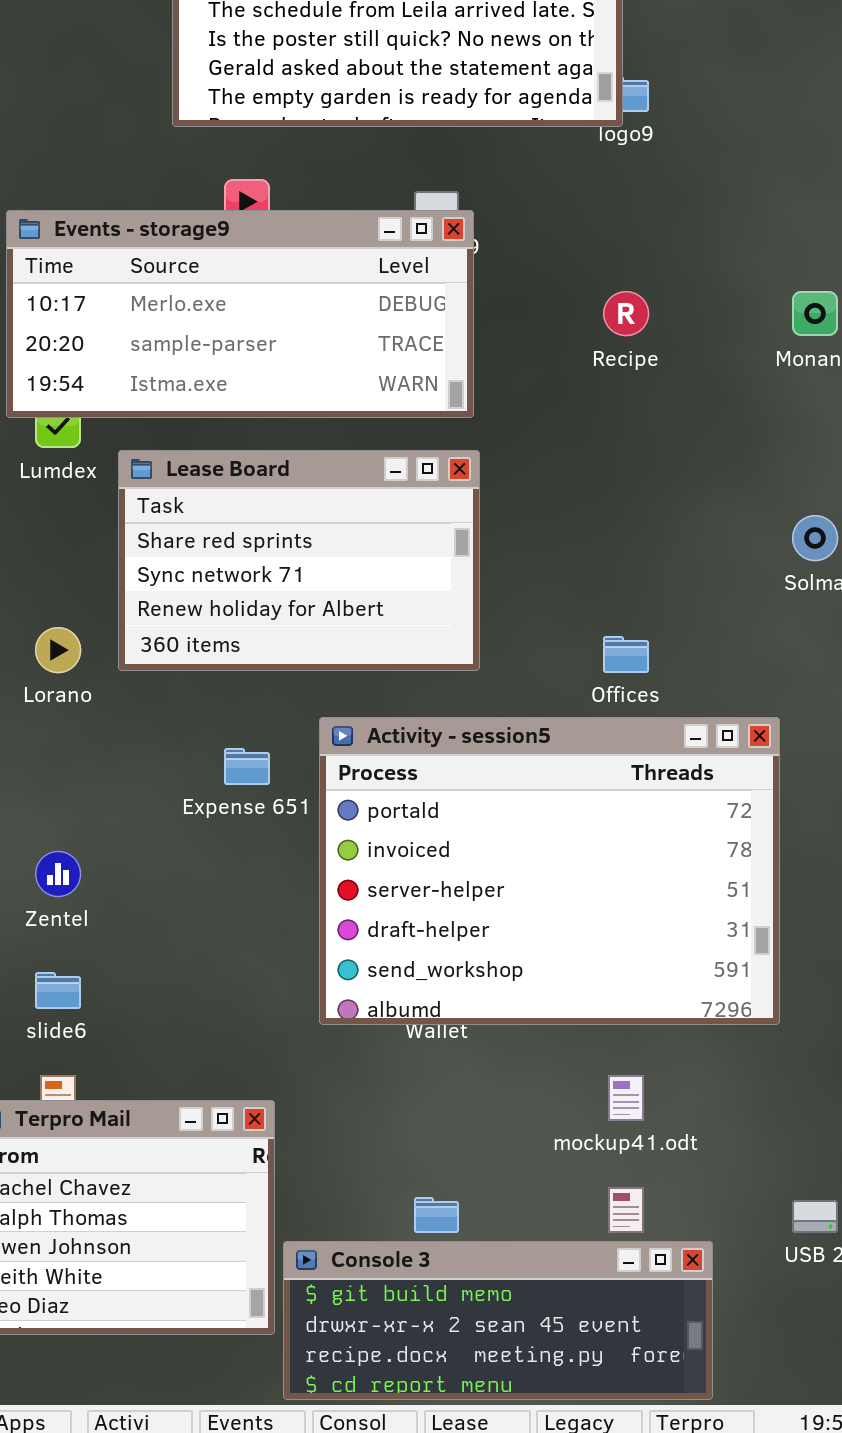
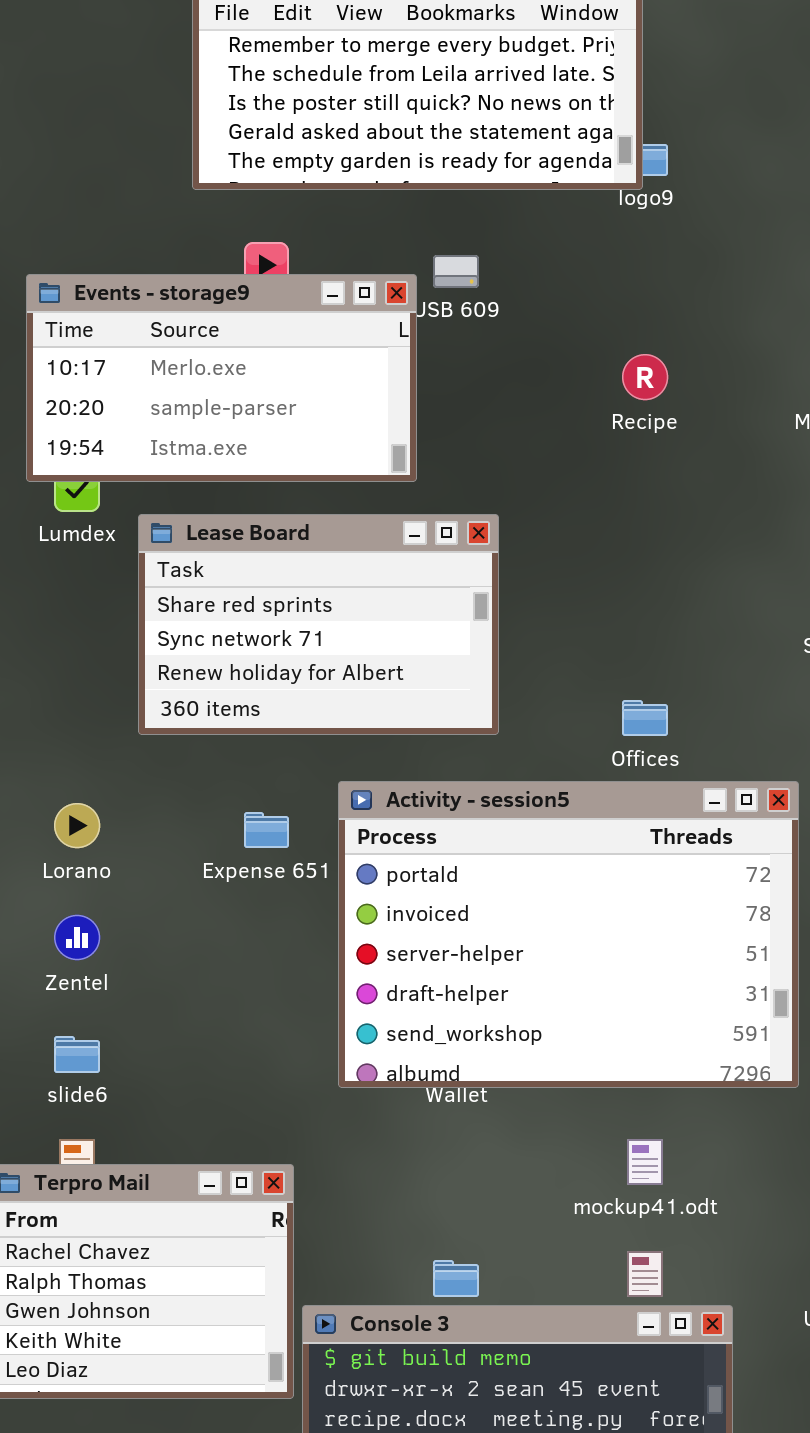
Events - storage9: [6,210,474,418] -> [26,274,417,482], resized
Lorano: [35,627,81,673] -> [54,803,100,848], moved

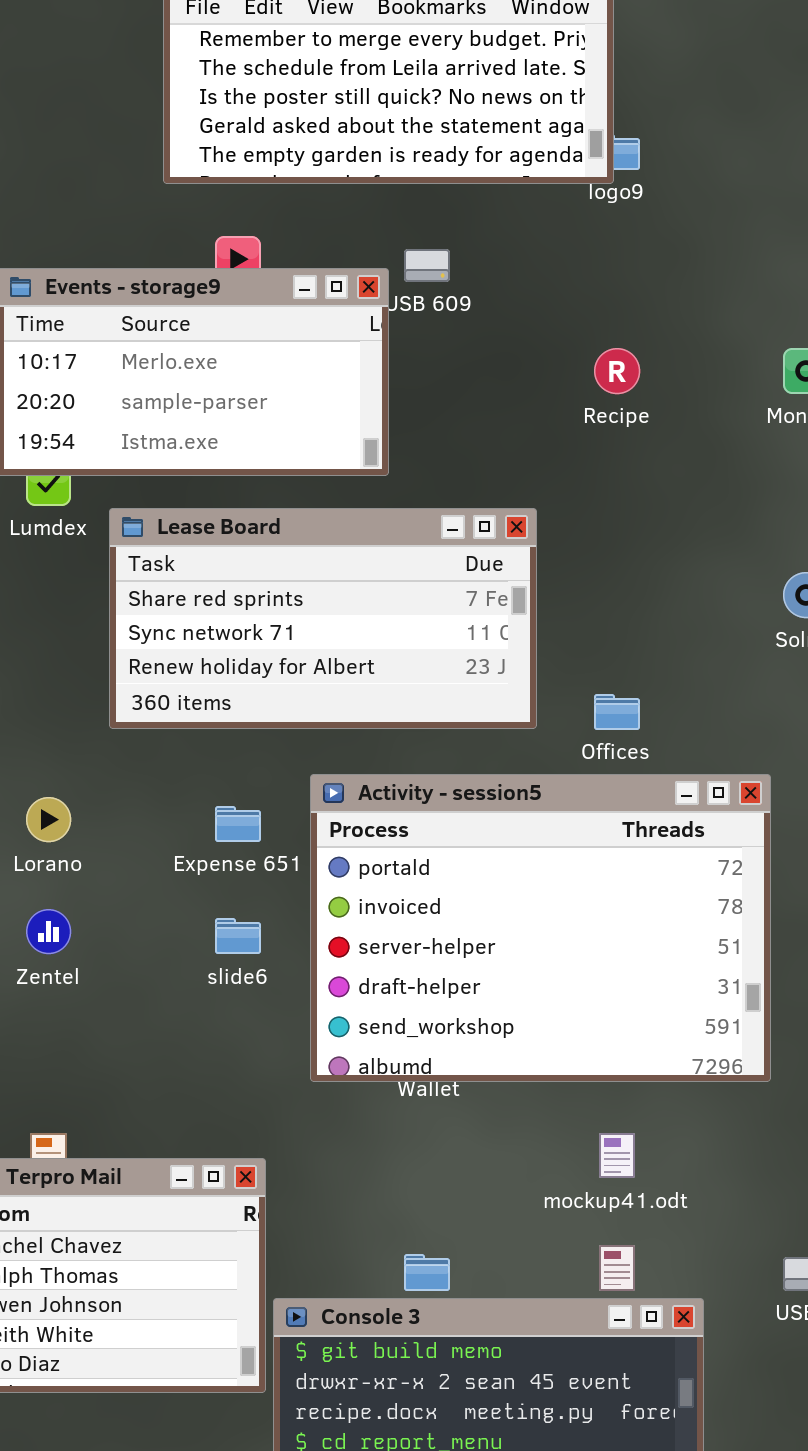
Lease Board: [138,514,499,735] -> [109,508,537,729], resized
slide6: [54,1036,100,1073] -> [215,918,261,954], moved

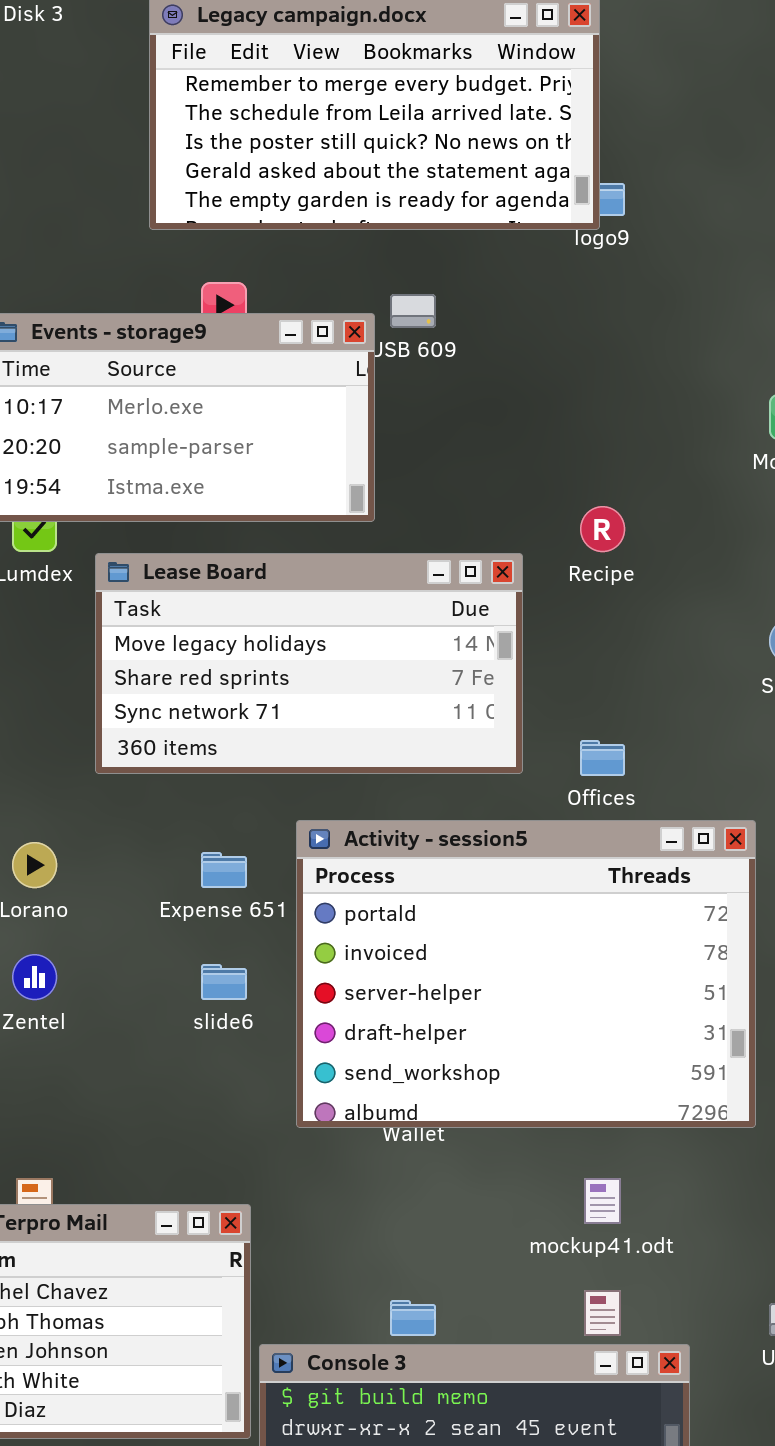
Recipe: [594,348,640,394] -> [580,506,625,552], moved
Lease Board: [109,508,537,729] -> [95,553,523,774], scrolled up 1 row

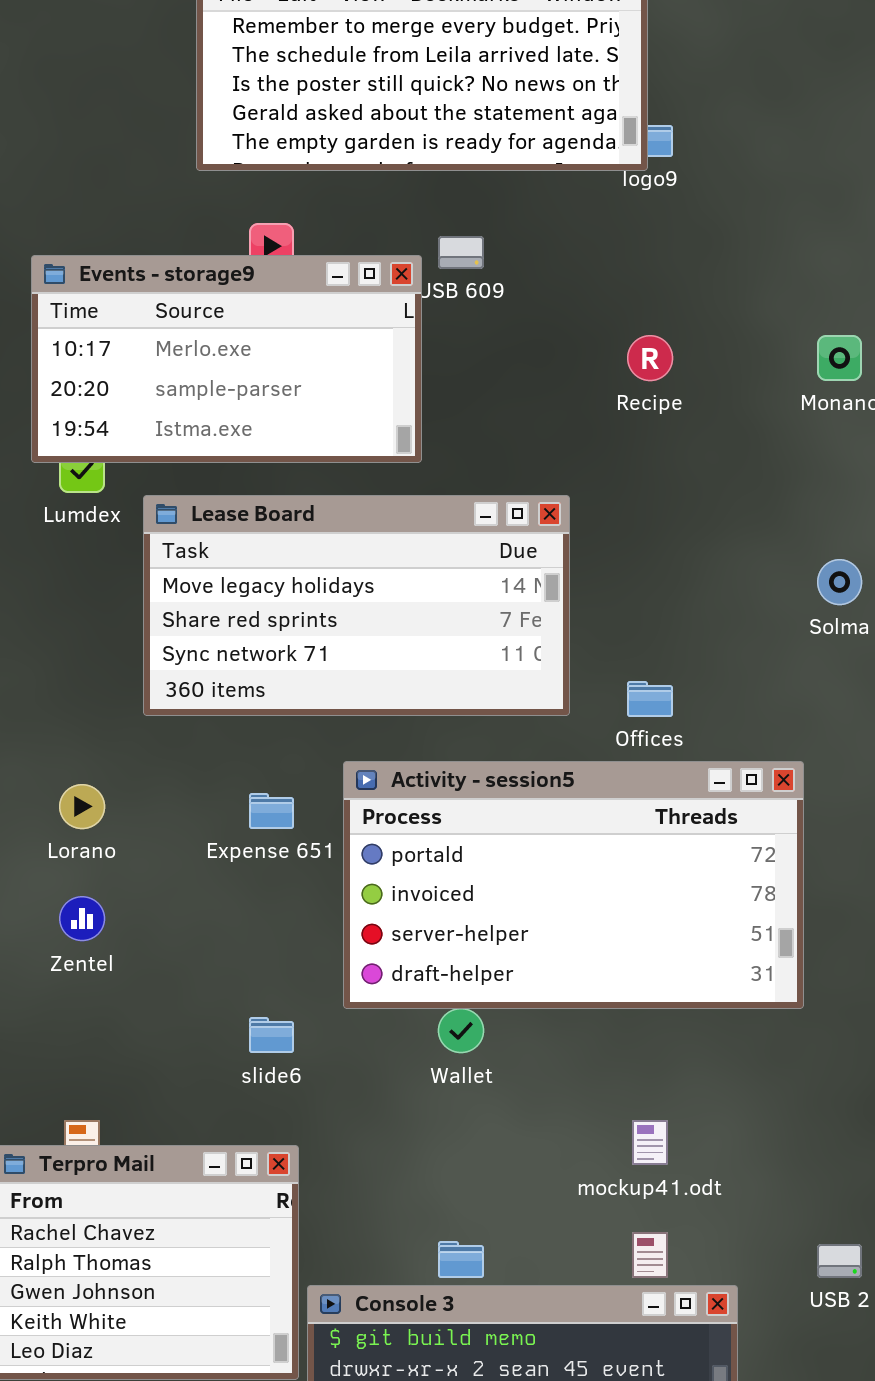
Recipe: [580,506,625,552] -> [627,335,673,381], moved
Activity - session5: [296,820,756,1128] -> [343,761,804,1009], resized
slide6: [201,964,247,1000] -> [249,1017,294,1053], moved

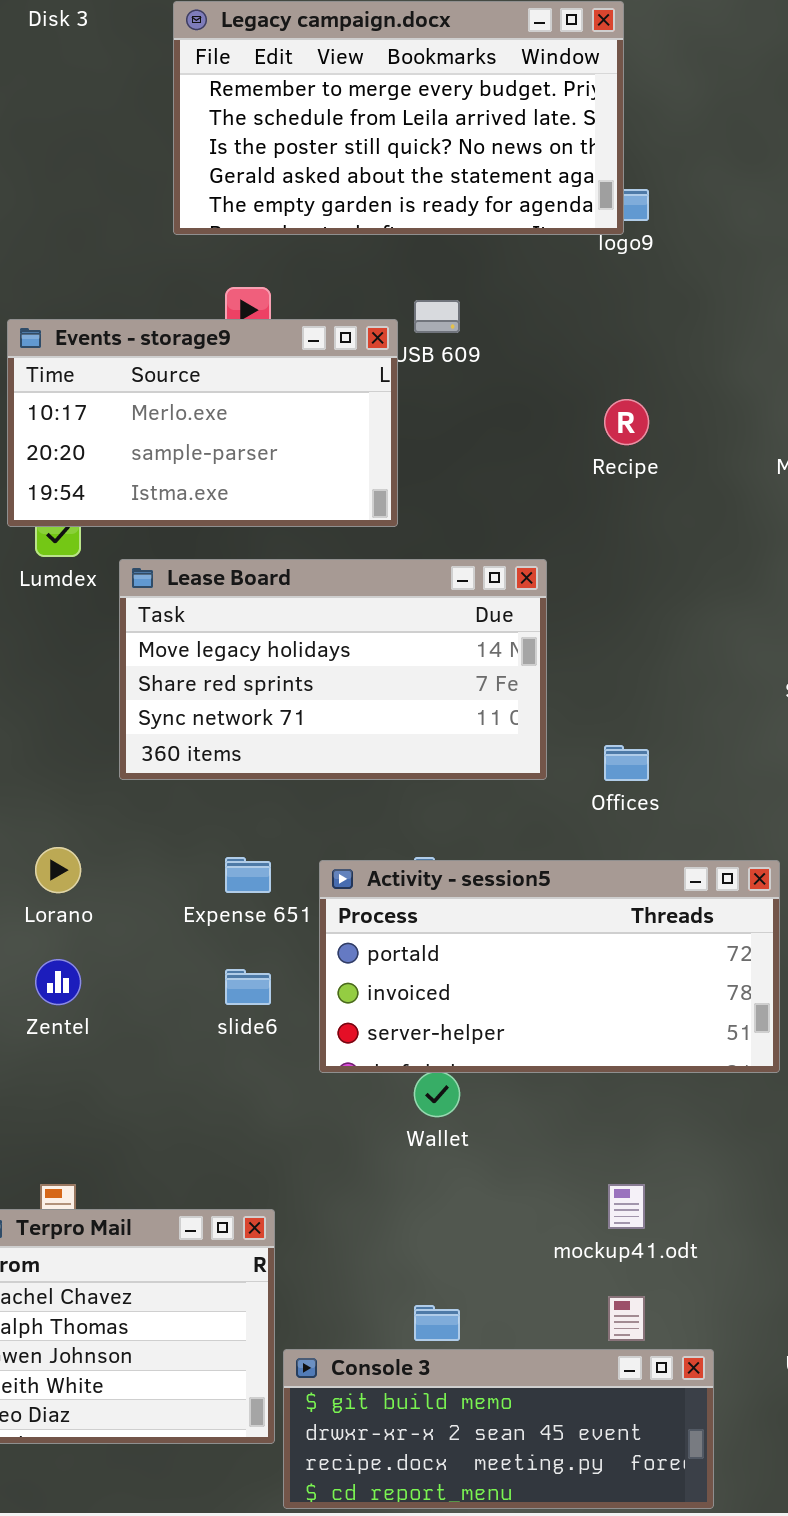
Activity - session5: [343,761,804,1009] -> [319,860,780,1073], resized
slide6: [249,1017,294,1053] -> [225,969,271,1005], moved

